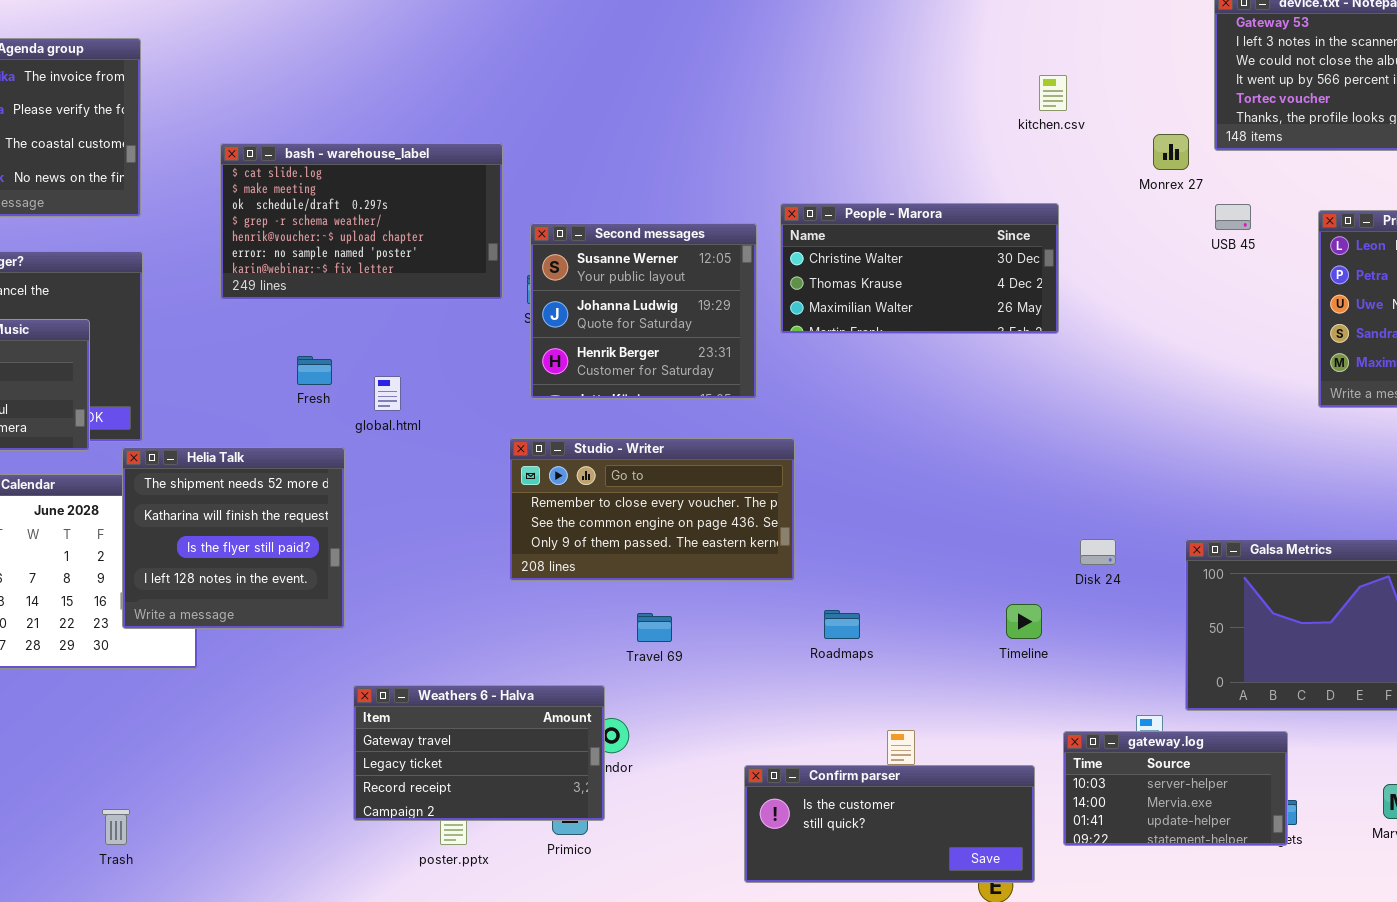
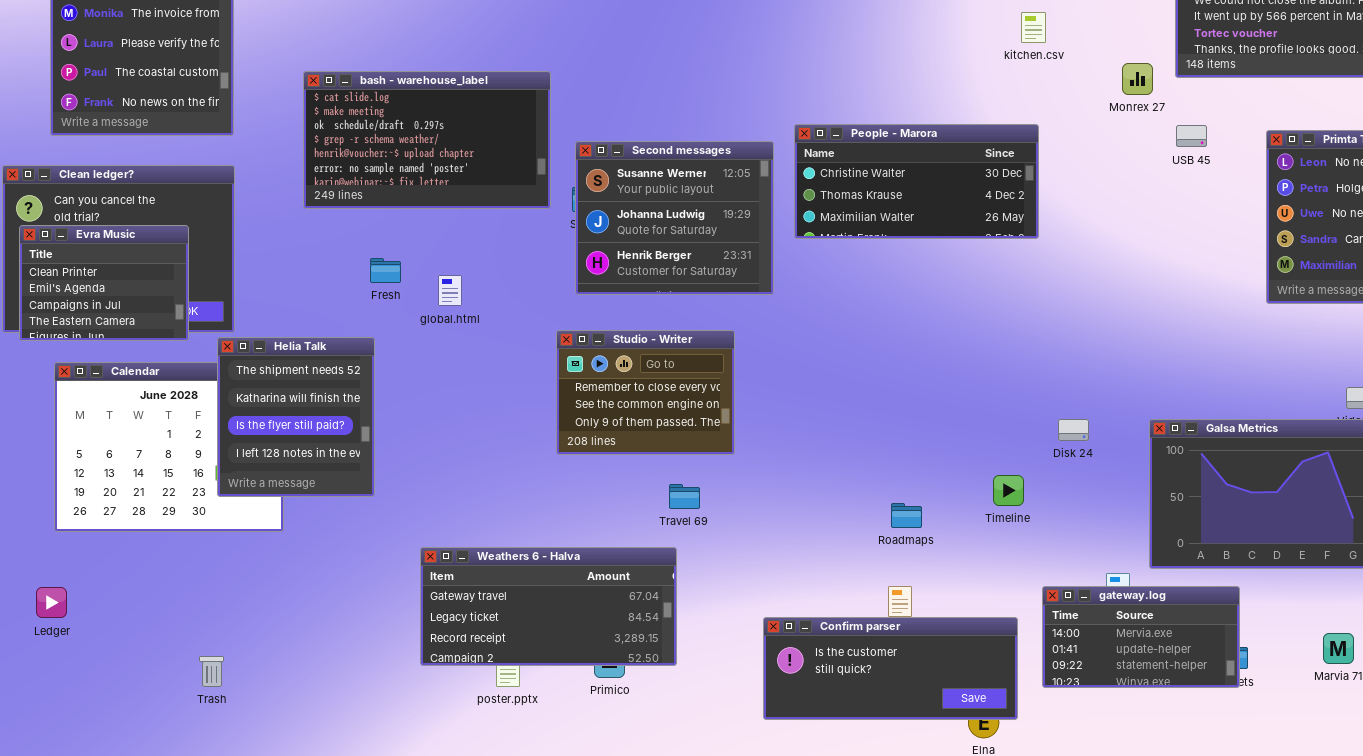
Studio - Writer: [509,438,795,581] -> [556,330,735,455], resized
Helia Talk: [122,447,345,629] -> [217,337,375,497], resized
Roadmaps: [824,610,860,639] -> [891,503,922,528], moved
Weathers 6 - Halva: [353,685,605,821] -> [420,547,677,666], resized
gateway.log: [1063,731,1288,846] -> [1042,586,1240,688], scrolled down 1 row

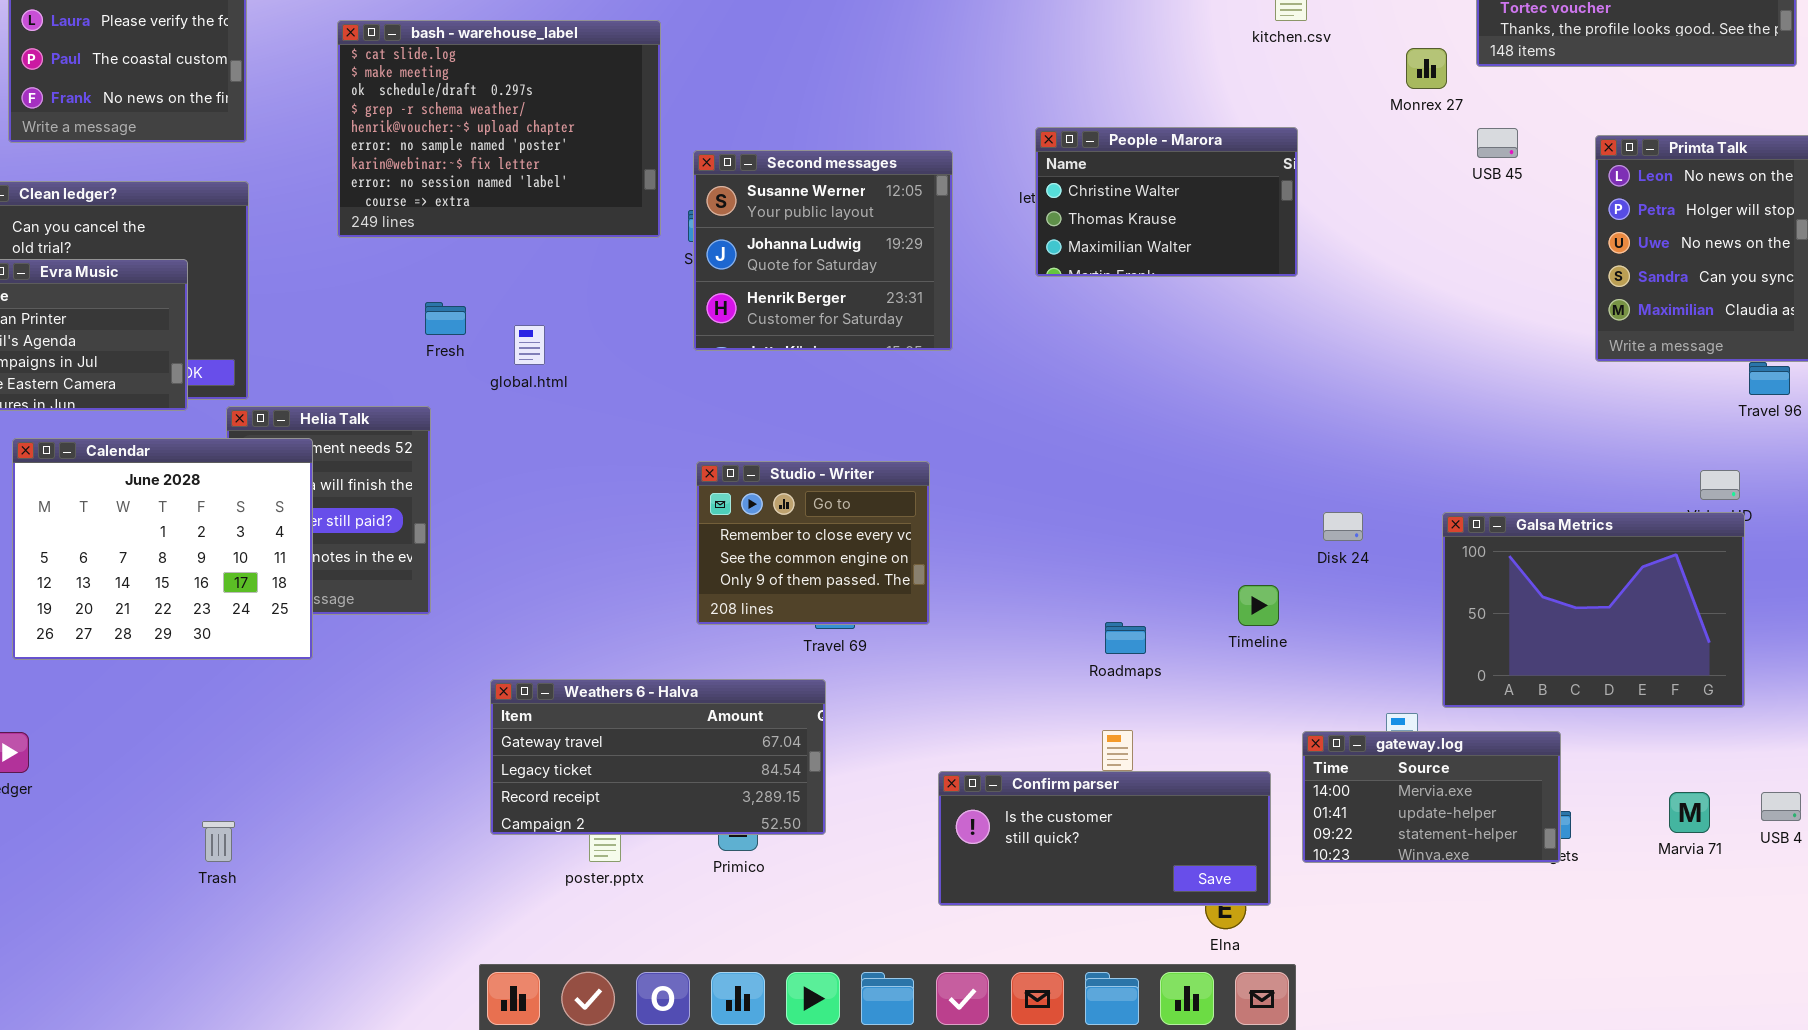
bash - warehouse_label: [303,71,551,209] -> [337,20,661,238], resized
People - Marora: [794,124,1039,239] -> [1035,127,1298,277], resized
Studio - Writer: [556,330,735,455] -> [696,461,930,625], moved
Calendar: [54,362,284,532] -> [12,438,313,660], raised

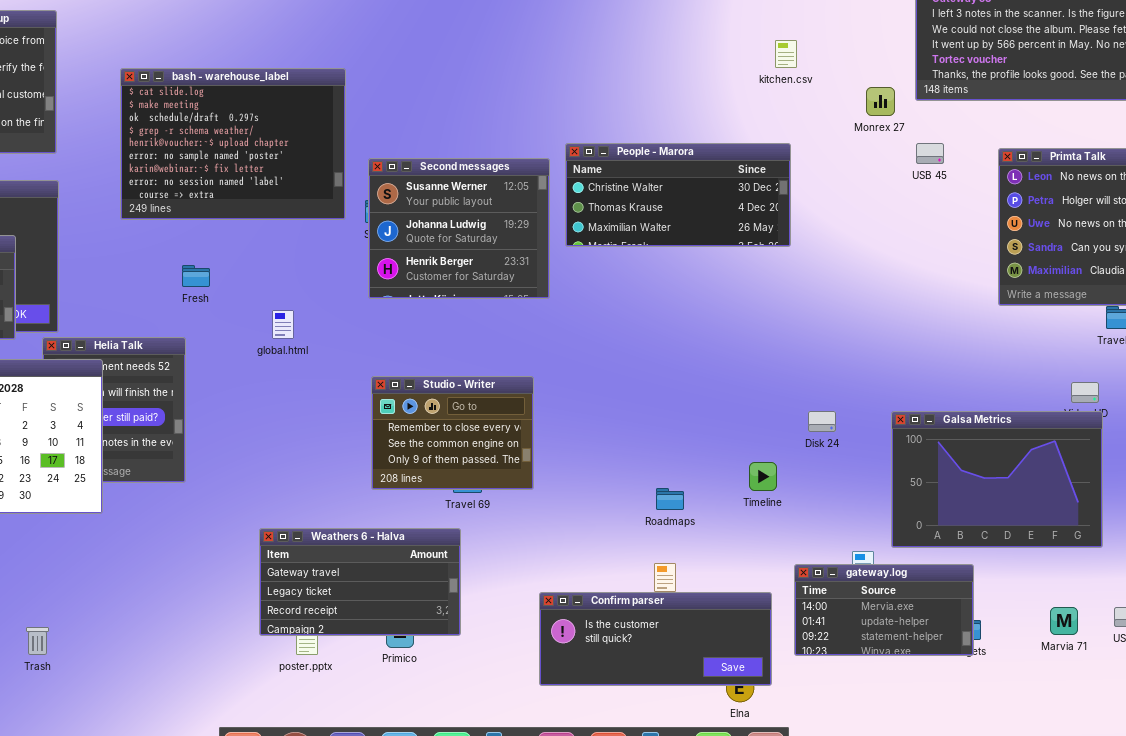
People - Marora: [1035,127,1298,277] -> [565,143,791,247], resized
global.html: [514,325,545,365] -> [272,310,294,339], moved
Weathers 6 - Halva: [490,679,826,835] -> [259,528,461,636], resized

